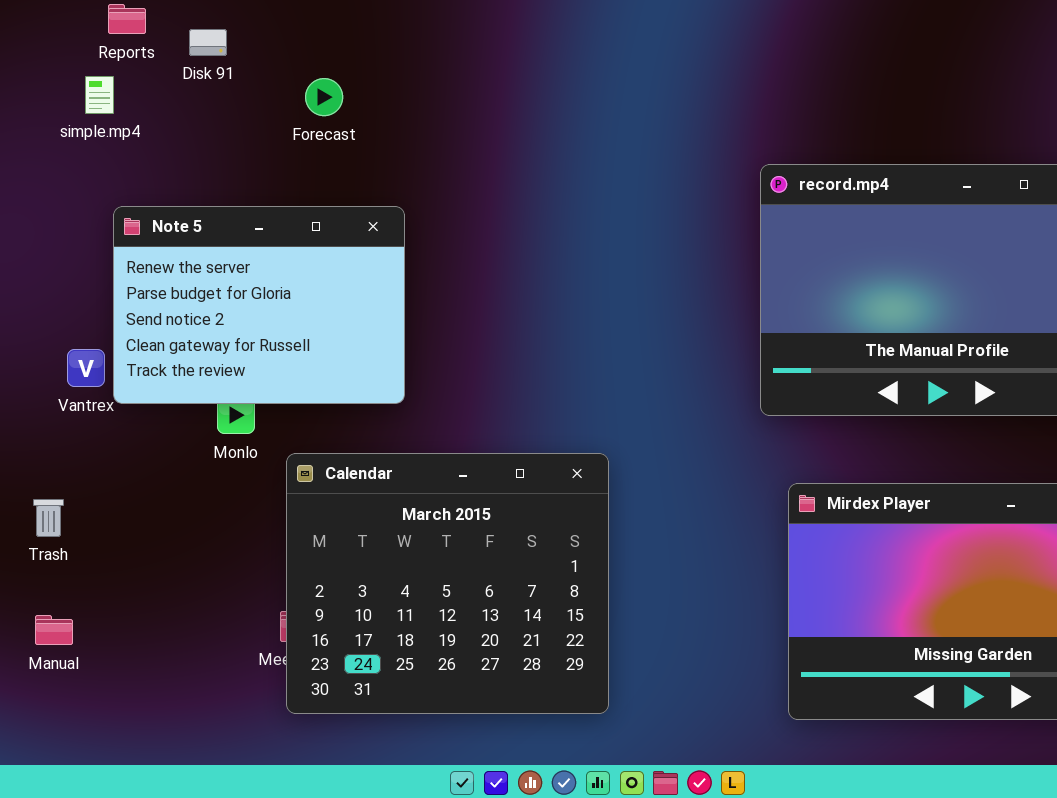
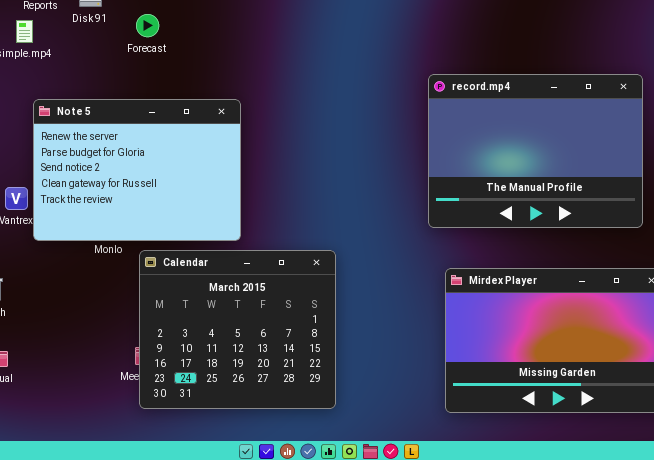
Forecast: [305,78,343,116] -> [136,14,159,37], moved
Note 5: [113,206,405,404] -> [33,99,241,241], resized

